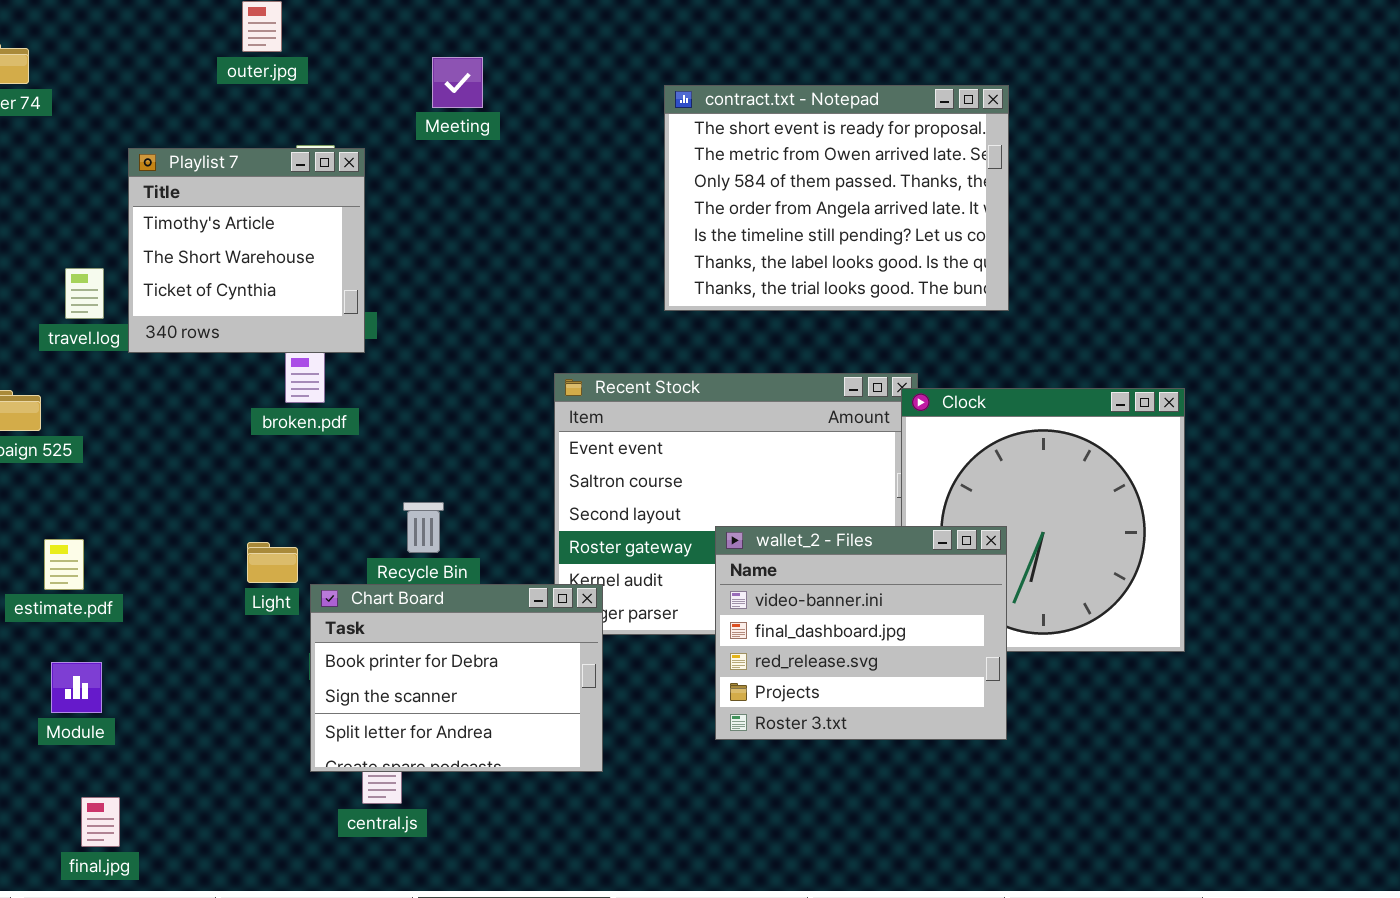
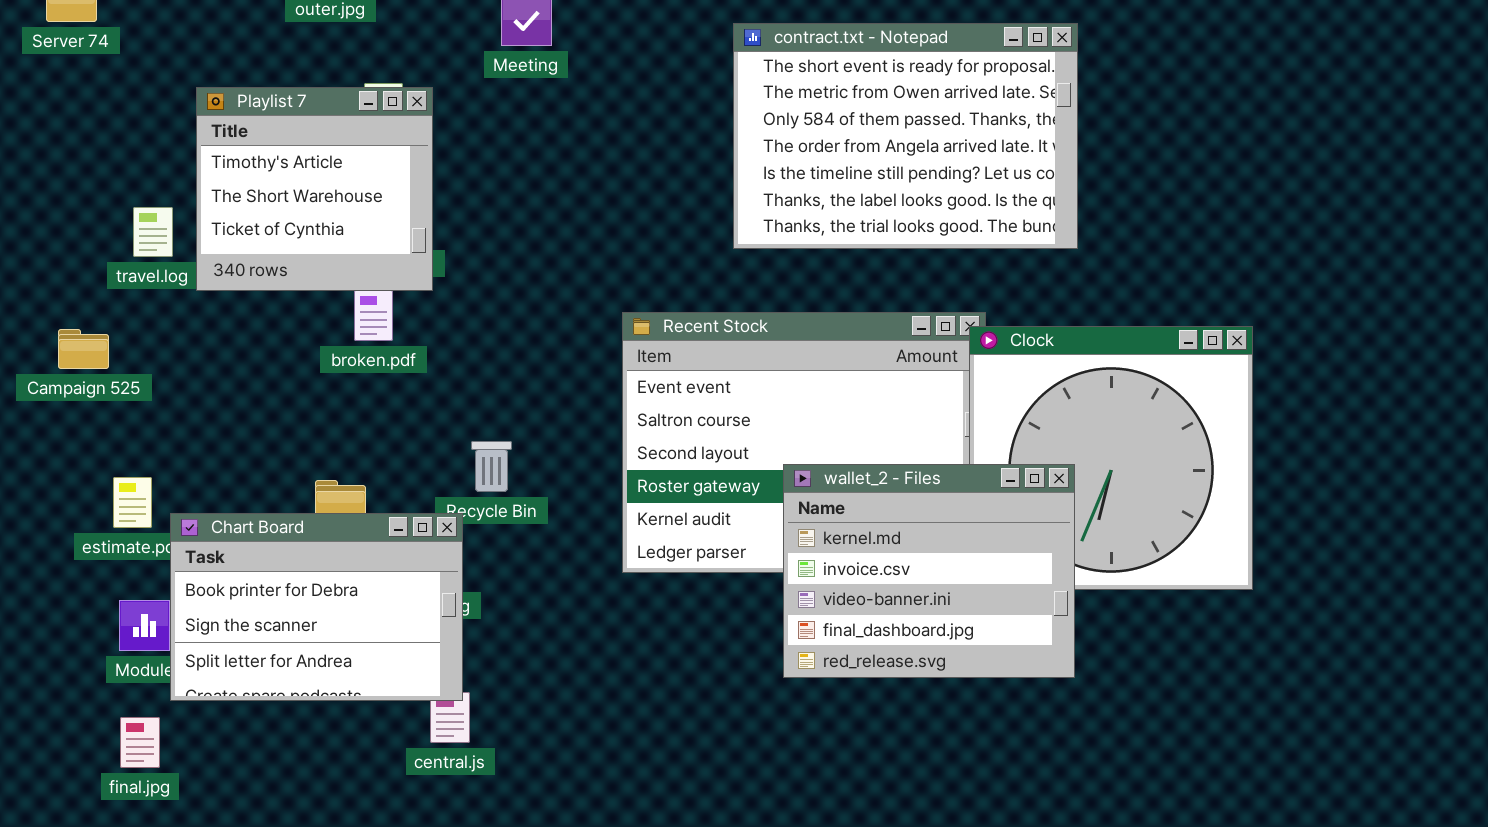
wallet_2 - Files: [715,526,1007,740] -> [783,464,1075,678], scrolled up 2 rows
Chart Board: [310,584,603,772] -> [170,513,463,701], moved
final.jpg: [81,797,120,847] -> [120,717,160,768], moved

